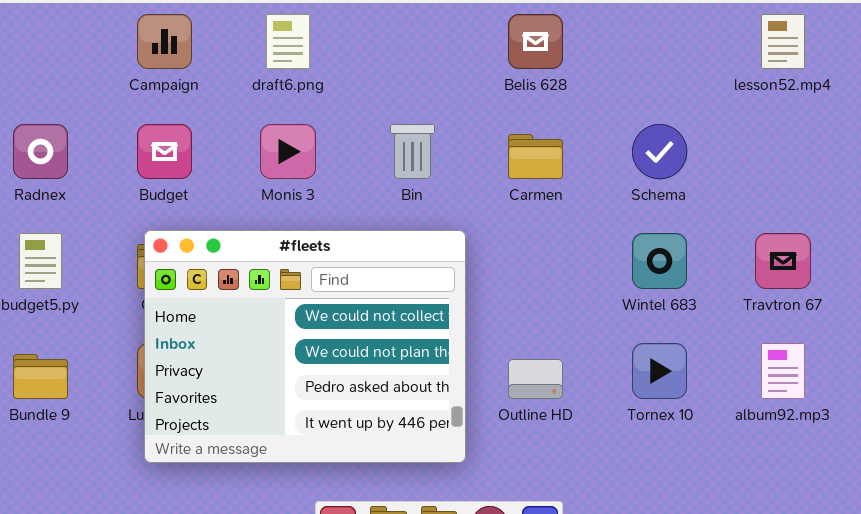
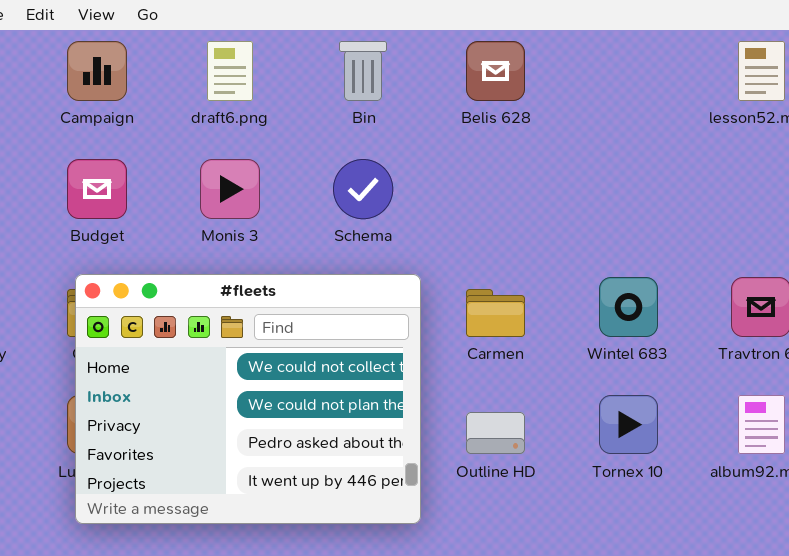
Bin: [390,124,435,179] -> [339,41,387,101], moved
Schema: [632,124,687,179] -> [333,159,393,219], moved
Carmen: [508,134,563,179] -> [466,289,525,337], moved

